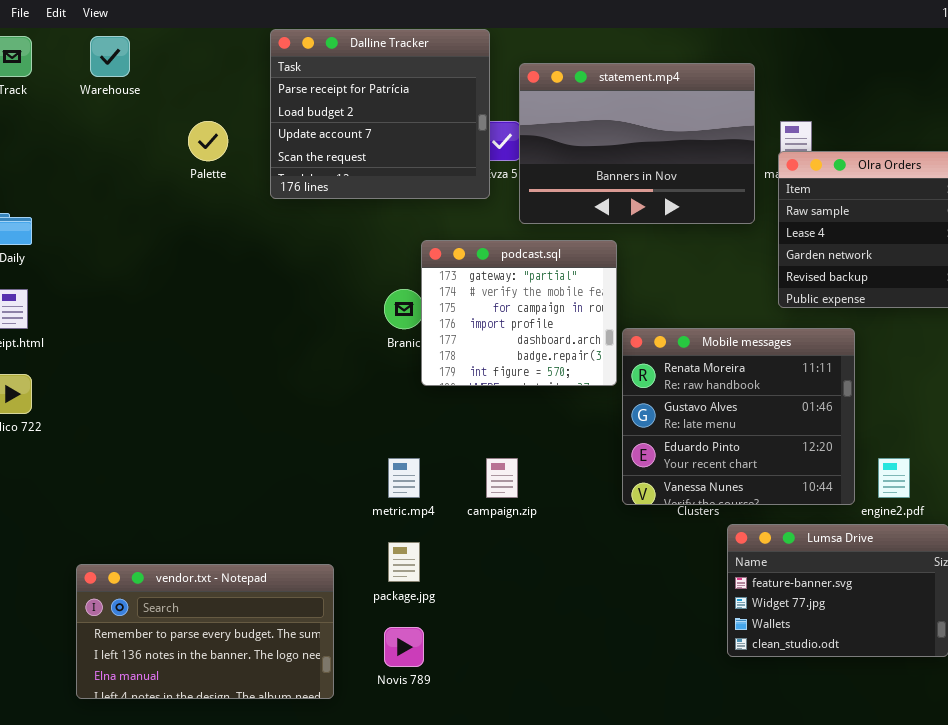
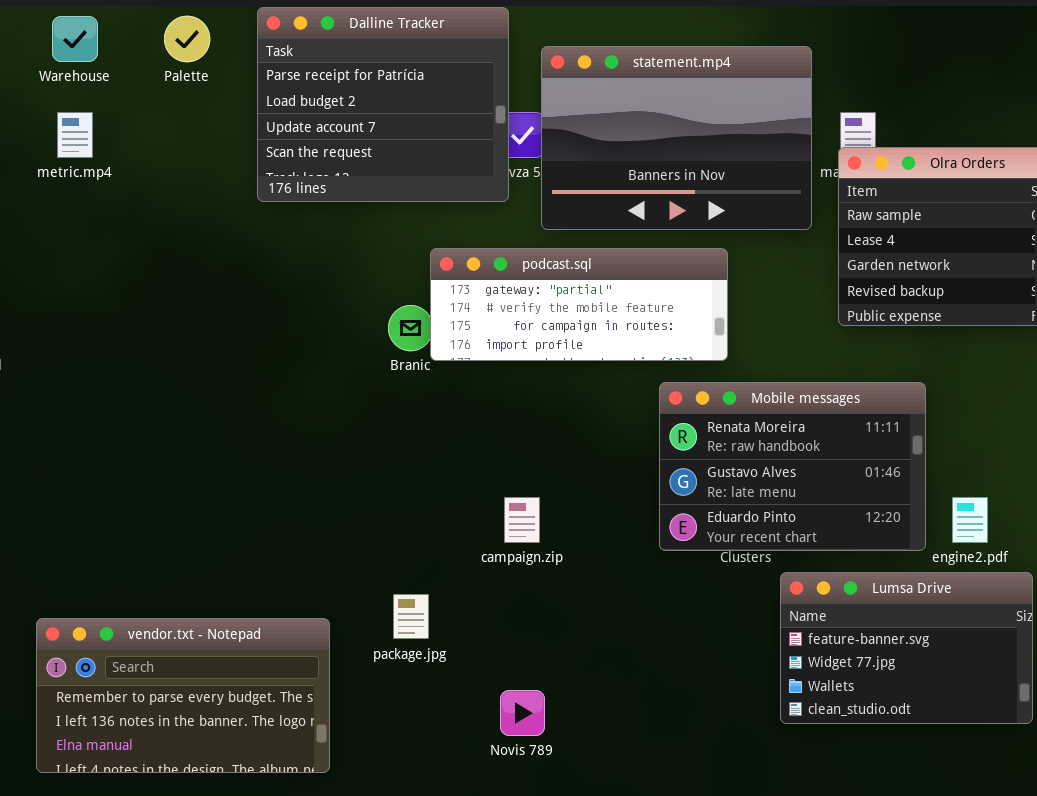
Palette: [188,121,228,161] -> [164,16,210,62], moved
podcast.sql: [421,240,617,386] -> [430,248,728,361], resized
Mobile messages: [622,328,855,505] -> [659,382,926,551], resized
metric.mp4: [388,458,420,498] -> [57,112,93,158], moved
Novis 789: [384,627,424,667] -> [500,690,545,736], moved

